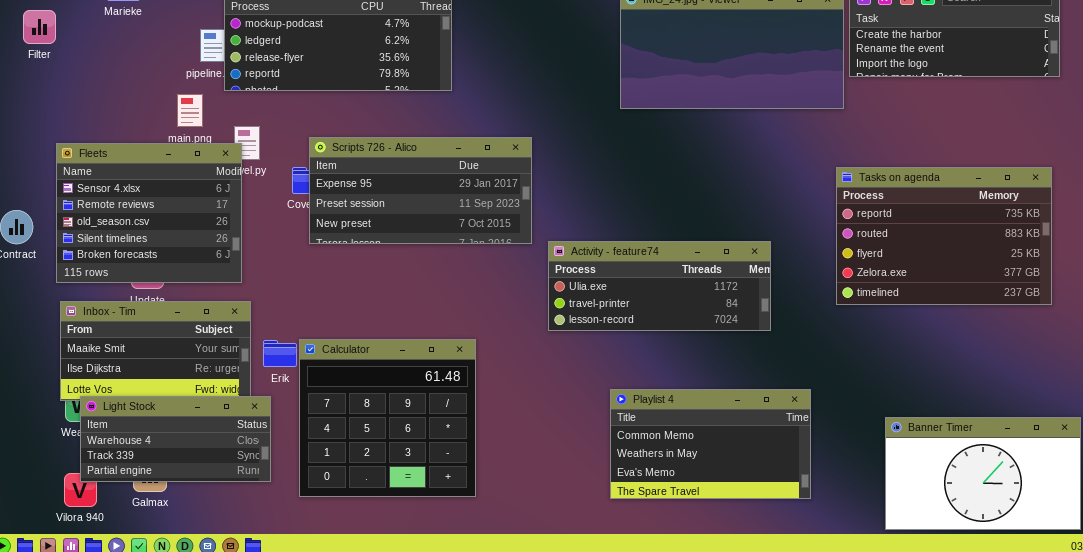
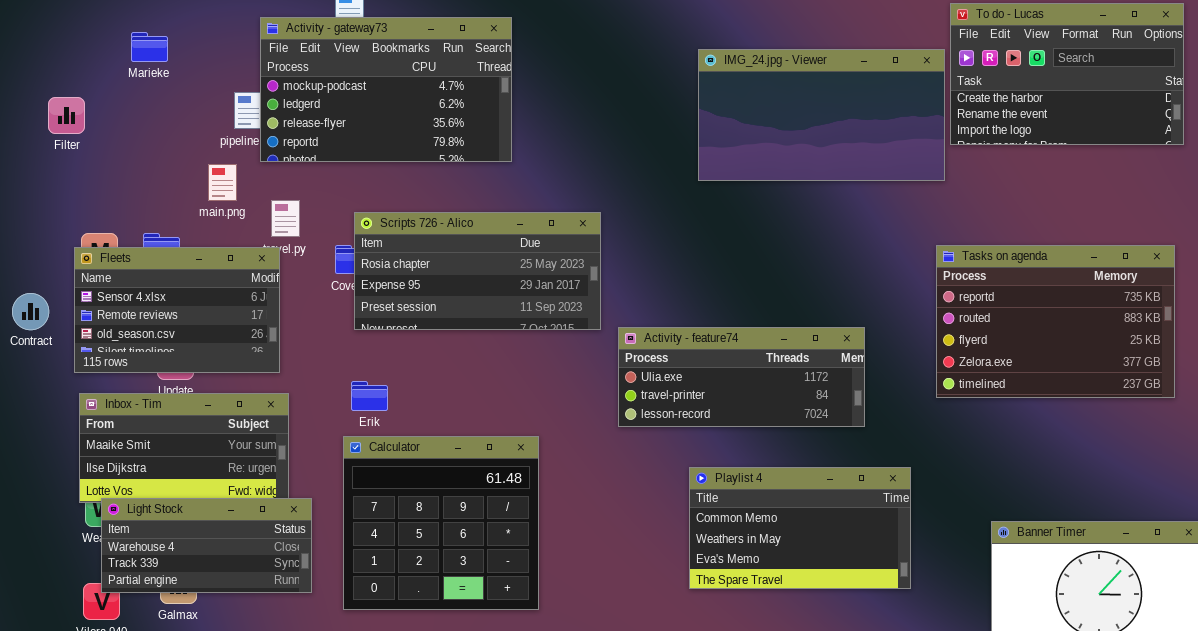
Filter: [23,10,56,44] -> [48,97,85,134], moved
Scripts 726 - Alico: [309,137,532,244] -> [354,212,601,330], scrolled up 1 row
Fleets: [56,143,242,283] -> [74,247,280,373], resized
Erik: [263,340,297,367] -> [351,381,388,411], moved
Playlist 4: [610,389,811,499] -> [689,467,911,589], moved

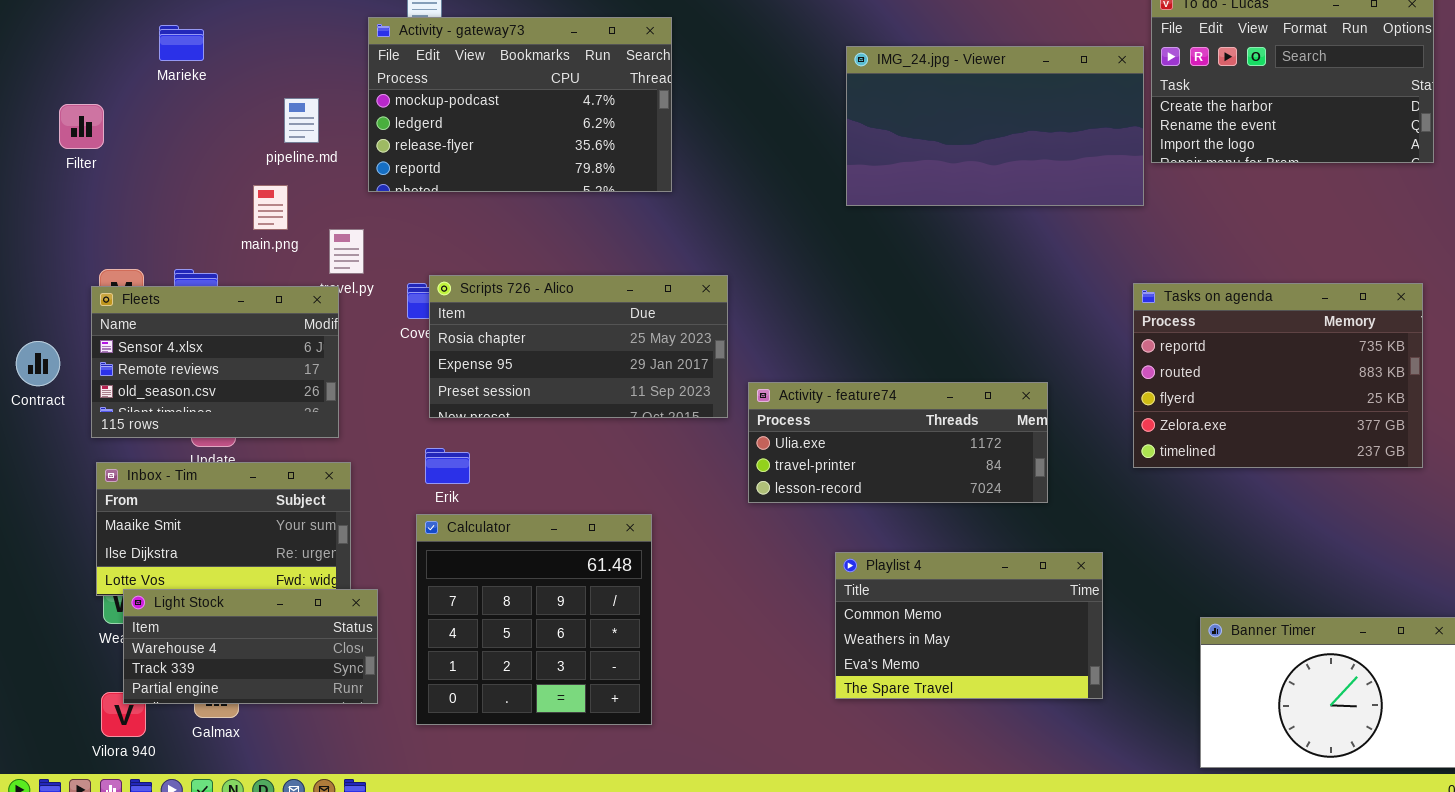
Activity - gateway73: [260,17,512,162] -> [368,17,672,192], moved
Scripts 726 - Alico: [354,212,601,330] -> [429,275,728,418], moved

